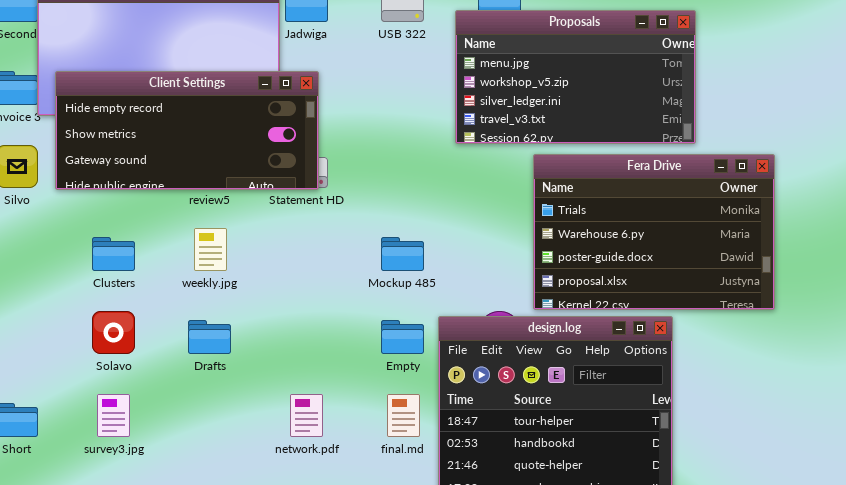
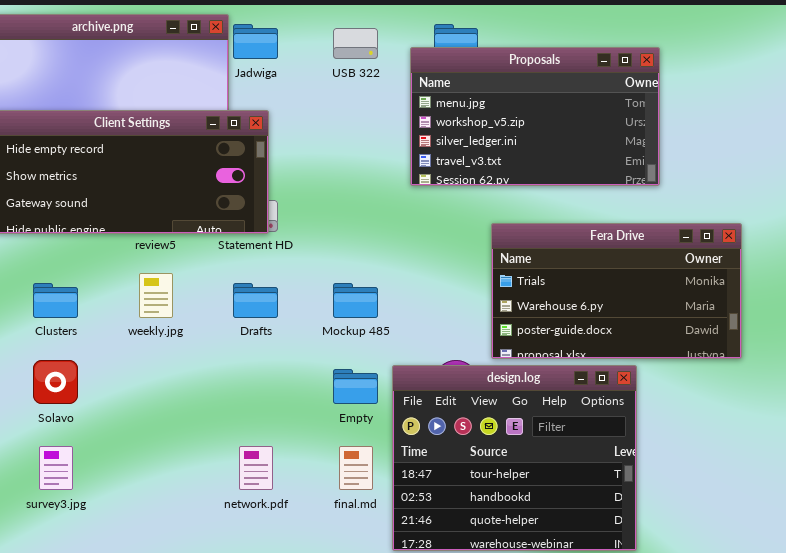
Fera Drive: [533,154,775,310] -> [491,223,742,359], resized
Drafts: [188,320,231,354] -> [233,283,278,318], moved

